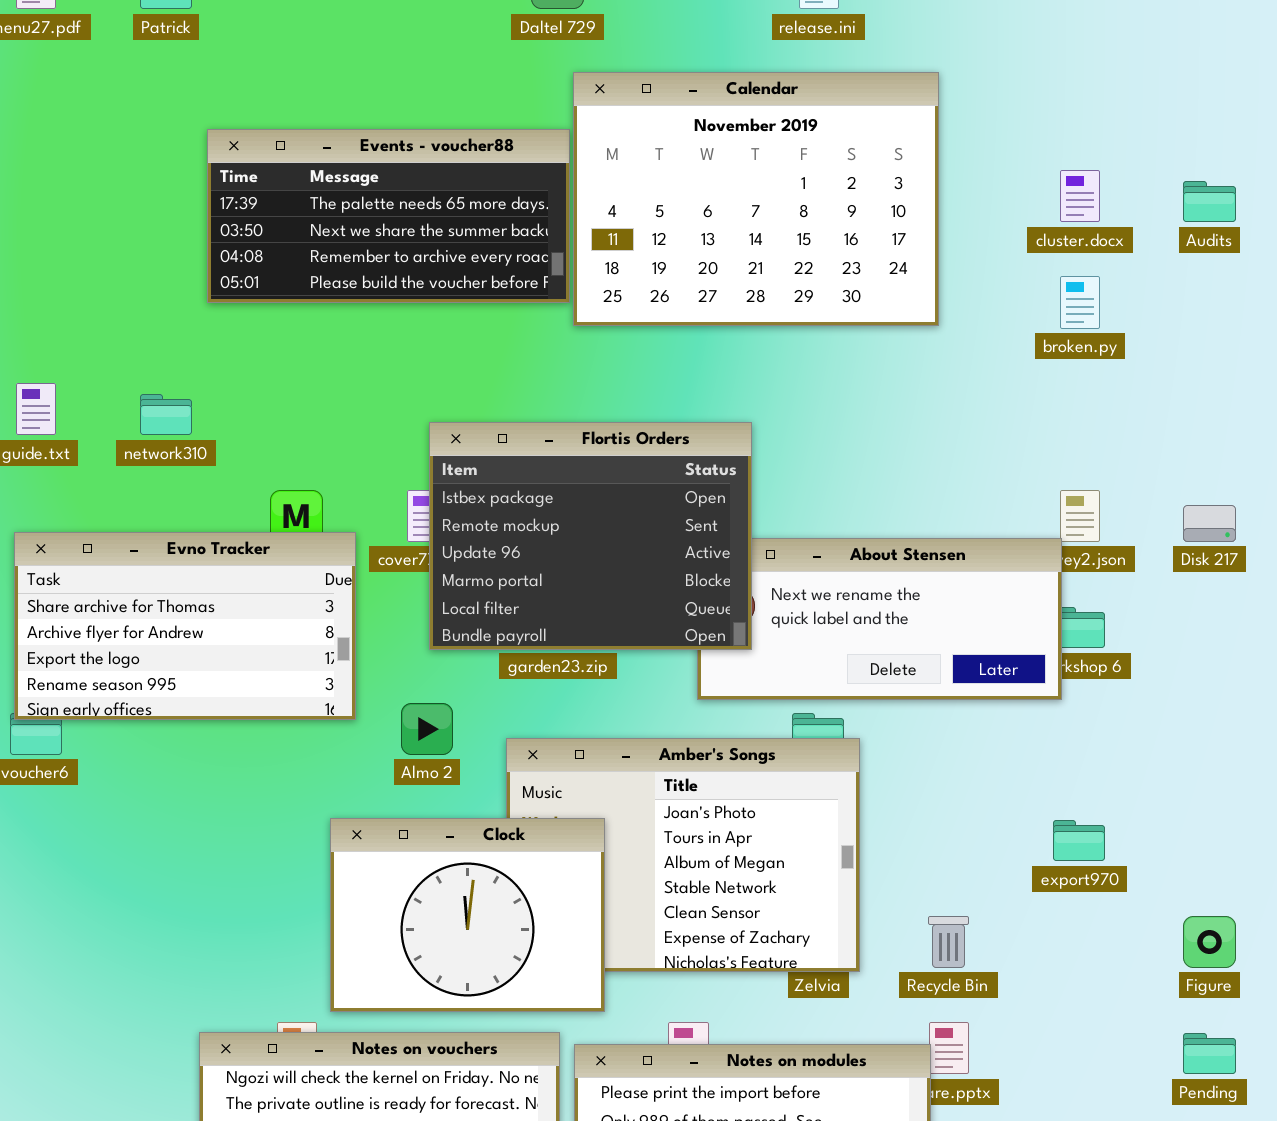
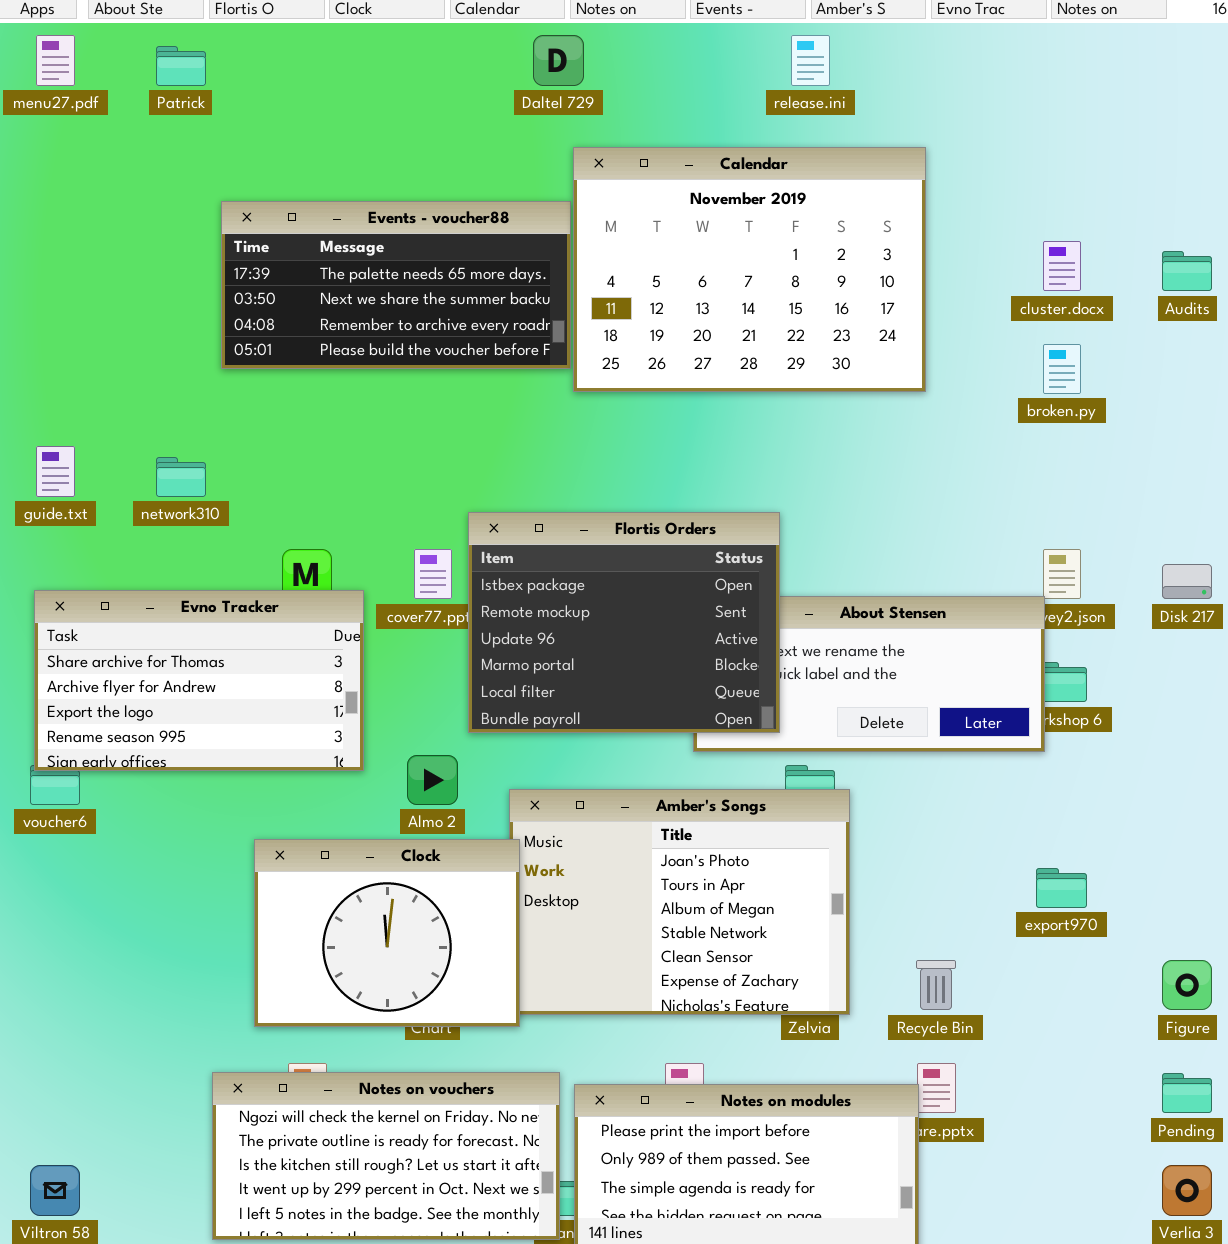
Flortis Orders: [429,422,752,650] -> [468,512,780,733], moved
Clock: [330,818,605,1012] -> [254,839,520,1027], moved

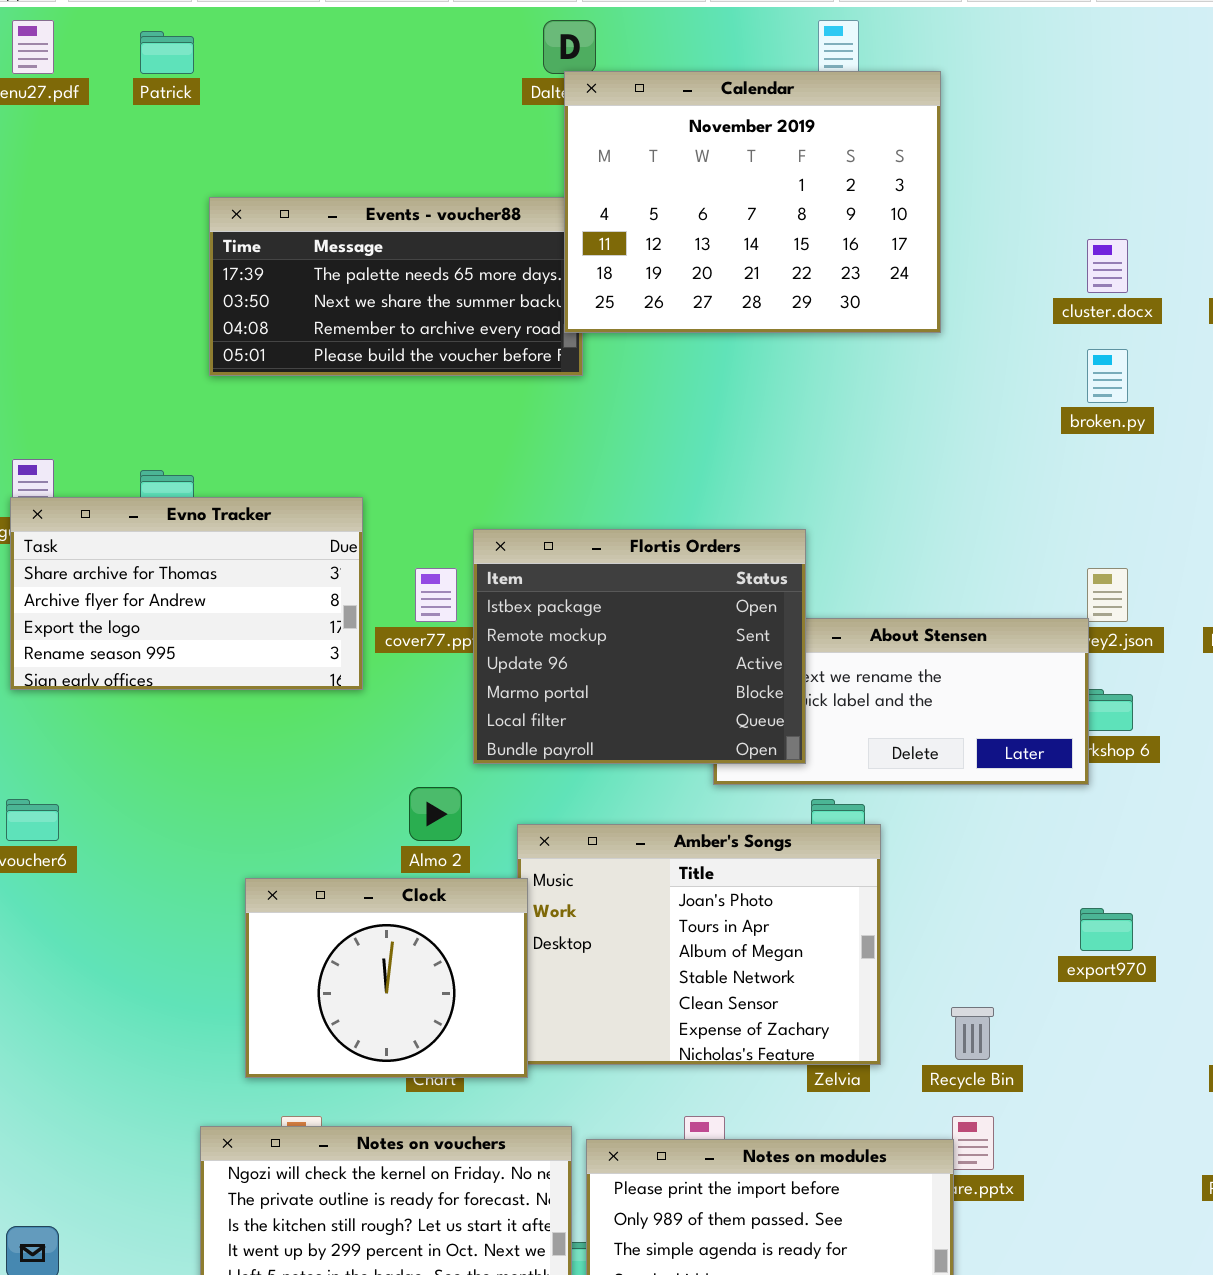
Calendar: [573,147,926,392] -> [564,71,941,333], moved
Evno Tracker: [34,590,364,771] -> [10,497,363,690], moved

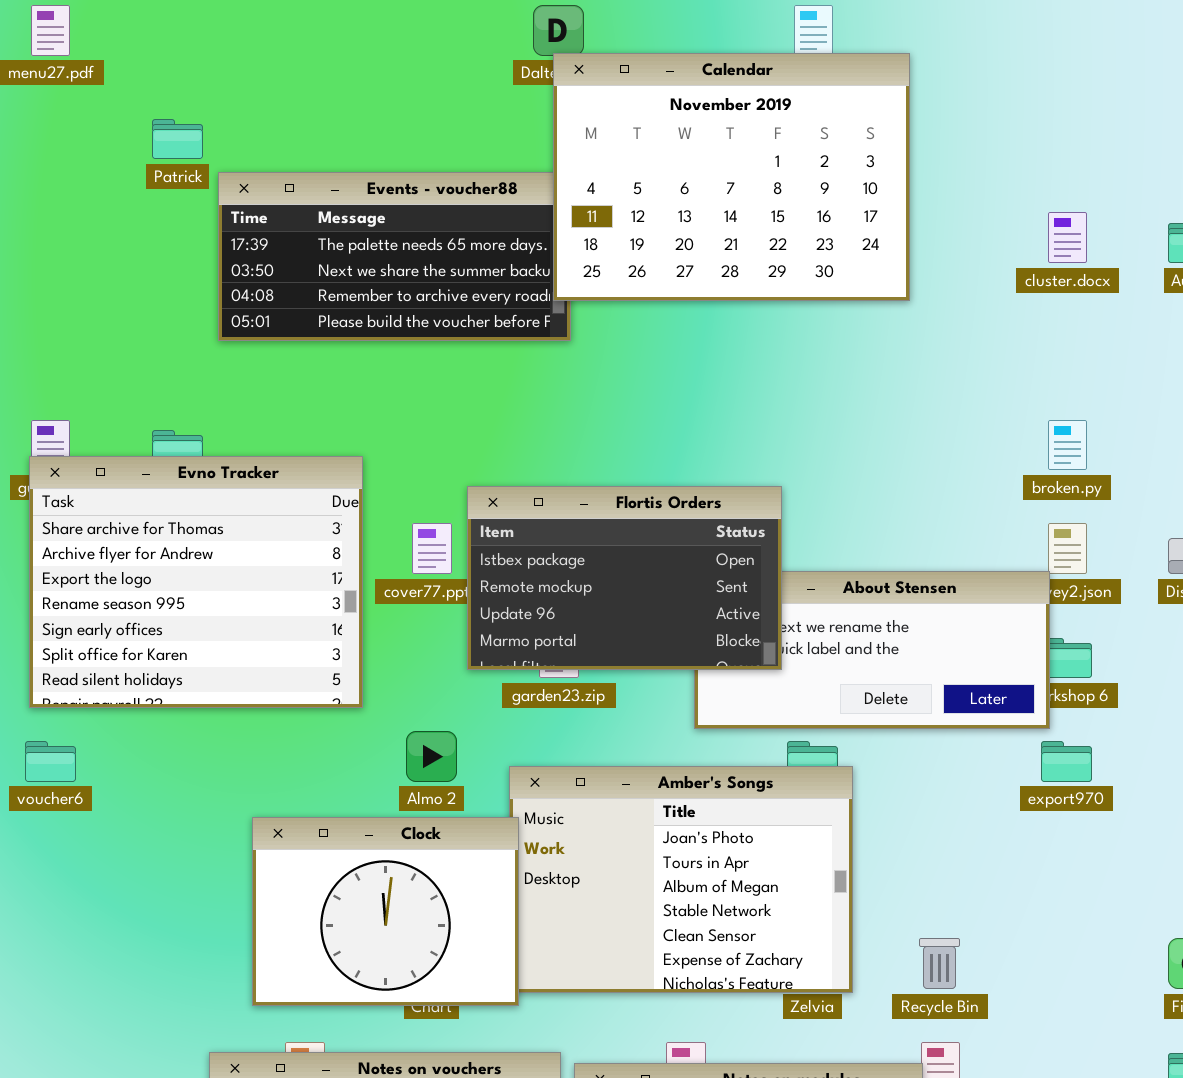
Patrick: [140,31,194,74] -> [152,119,203,159], moved
broken.py: [1087,349,1128,403] -> [1048,420,1087,470], moved
Evno Tracker: [10,497,363,690] -> [29,456,363,708], resized
Flortis Orders: [473,529,806,764] -> [467,486,782,670], resized
export970: [1080,908,1133,951] -> [1041,741,1092,782], moved

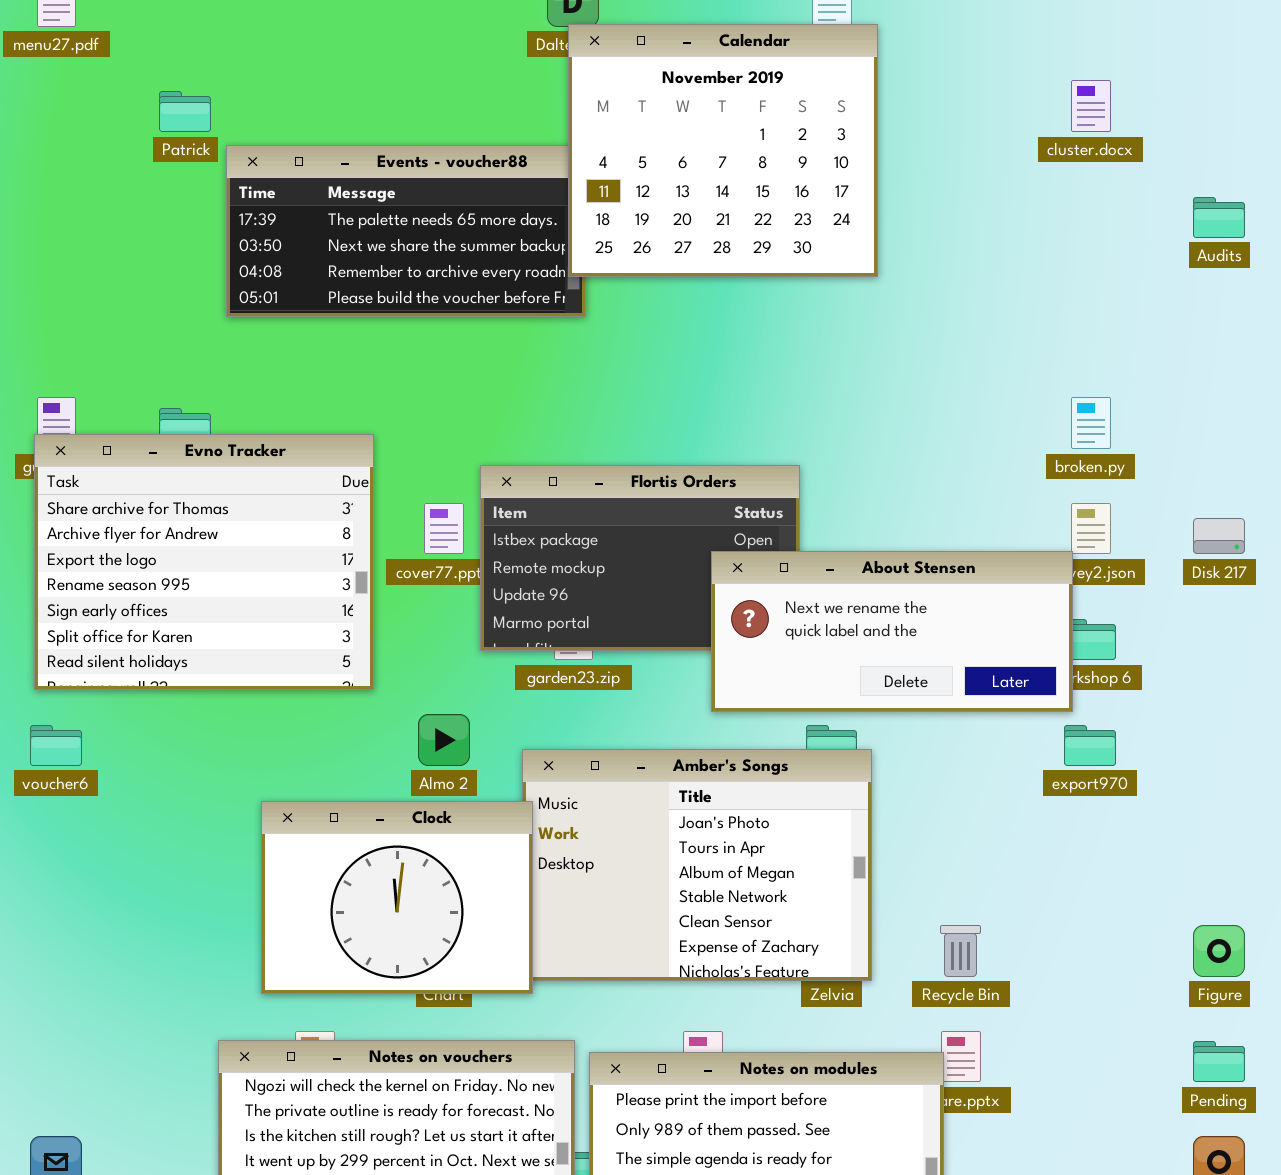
Calendar: [553,53,910,301] -> [568,24,878,277], resized
cluster.docx: [1048,212,1087,263] -> [1071,80,1111,132], moved
About Stensen: [694,571,1050,729] -> [711,551,1073,712], raised

